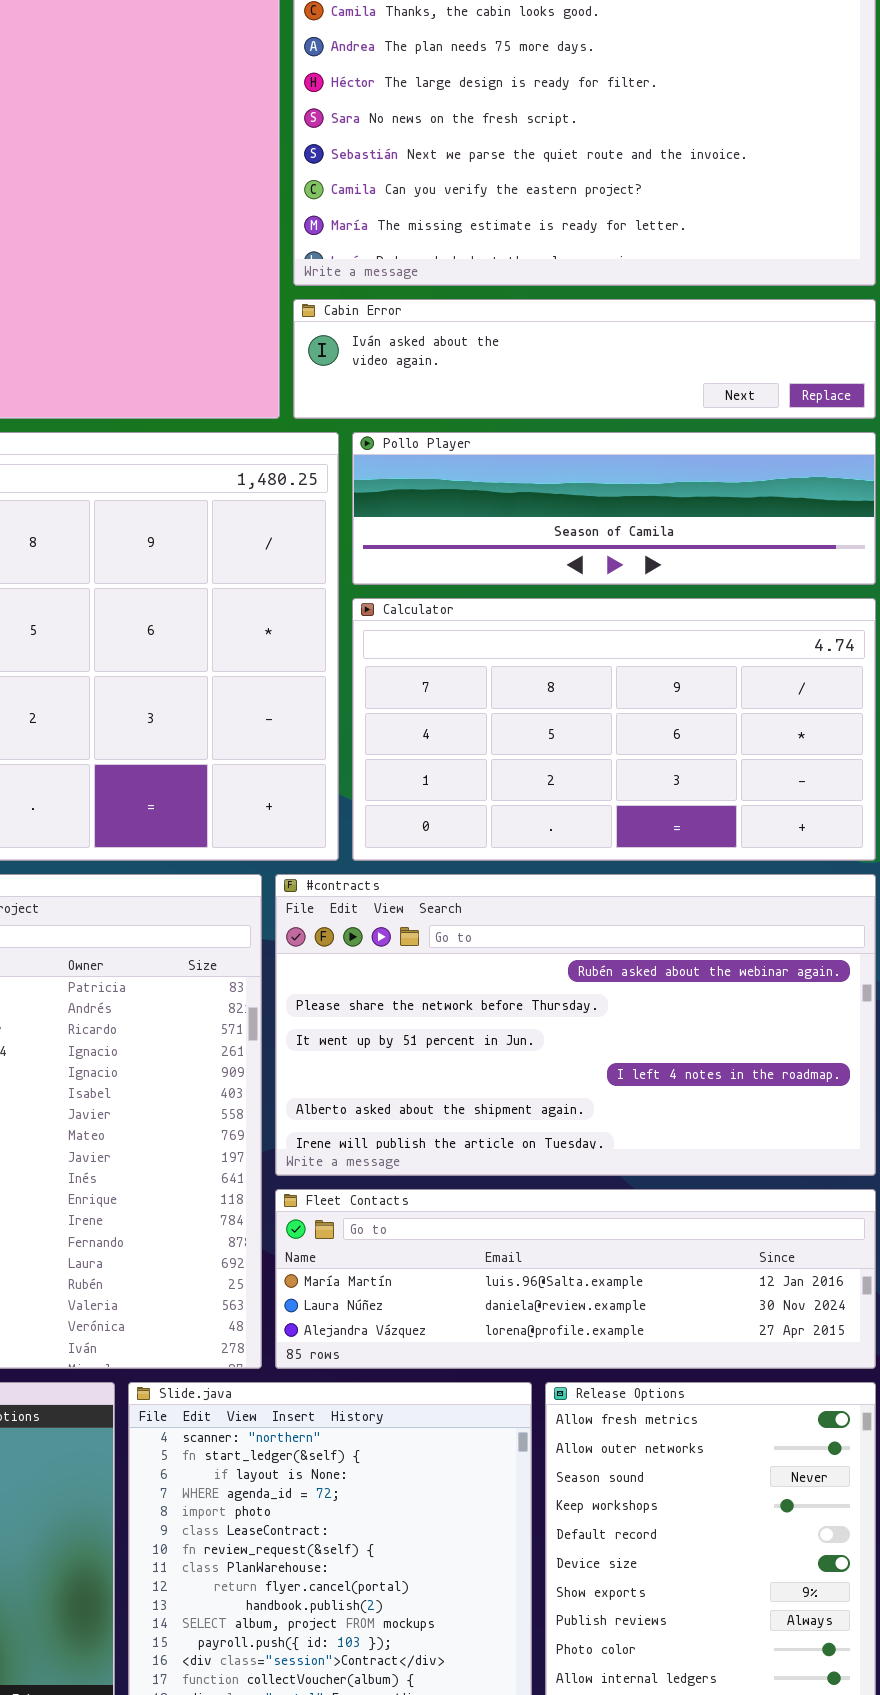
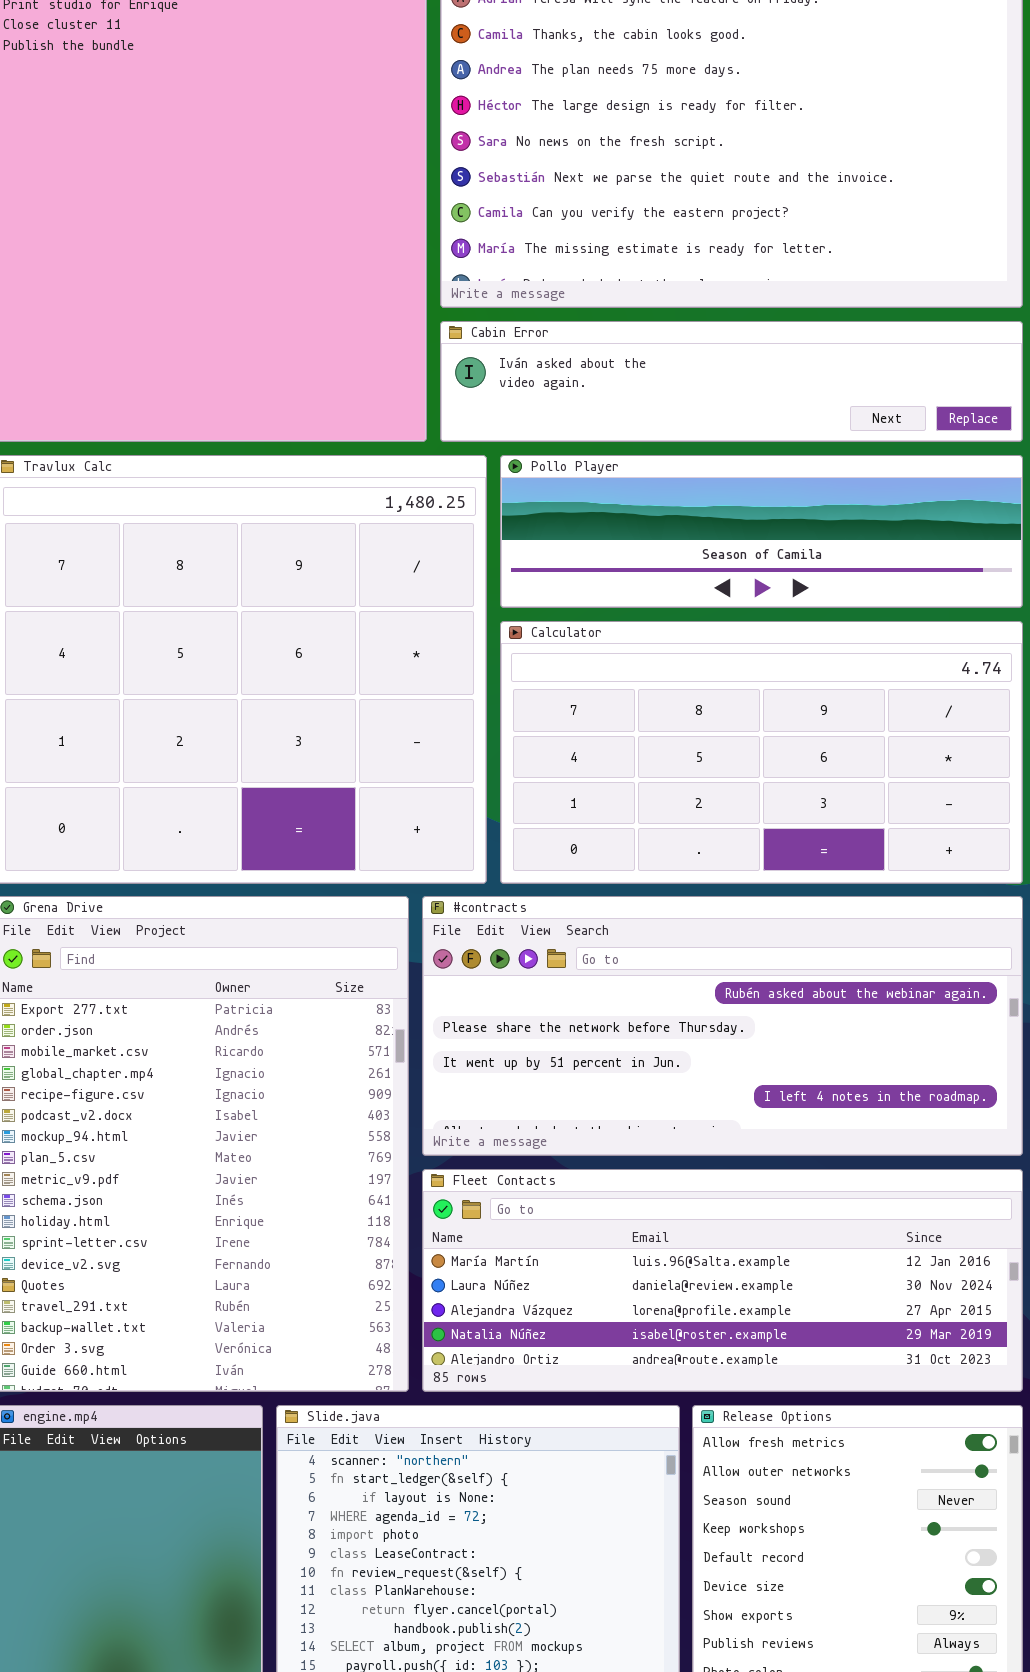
#contracts: [275,874,876,1176] -> [422,896,1023,1156], resized
Fleet Contacts: [275,1189,876,1369] -> [422,1169,1023,1392], resized

